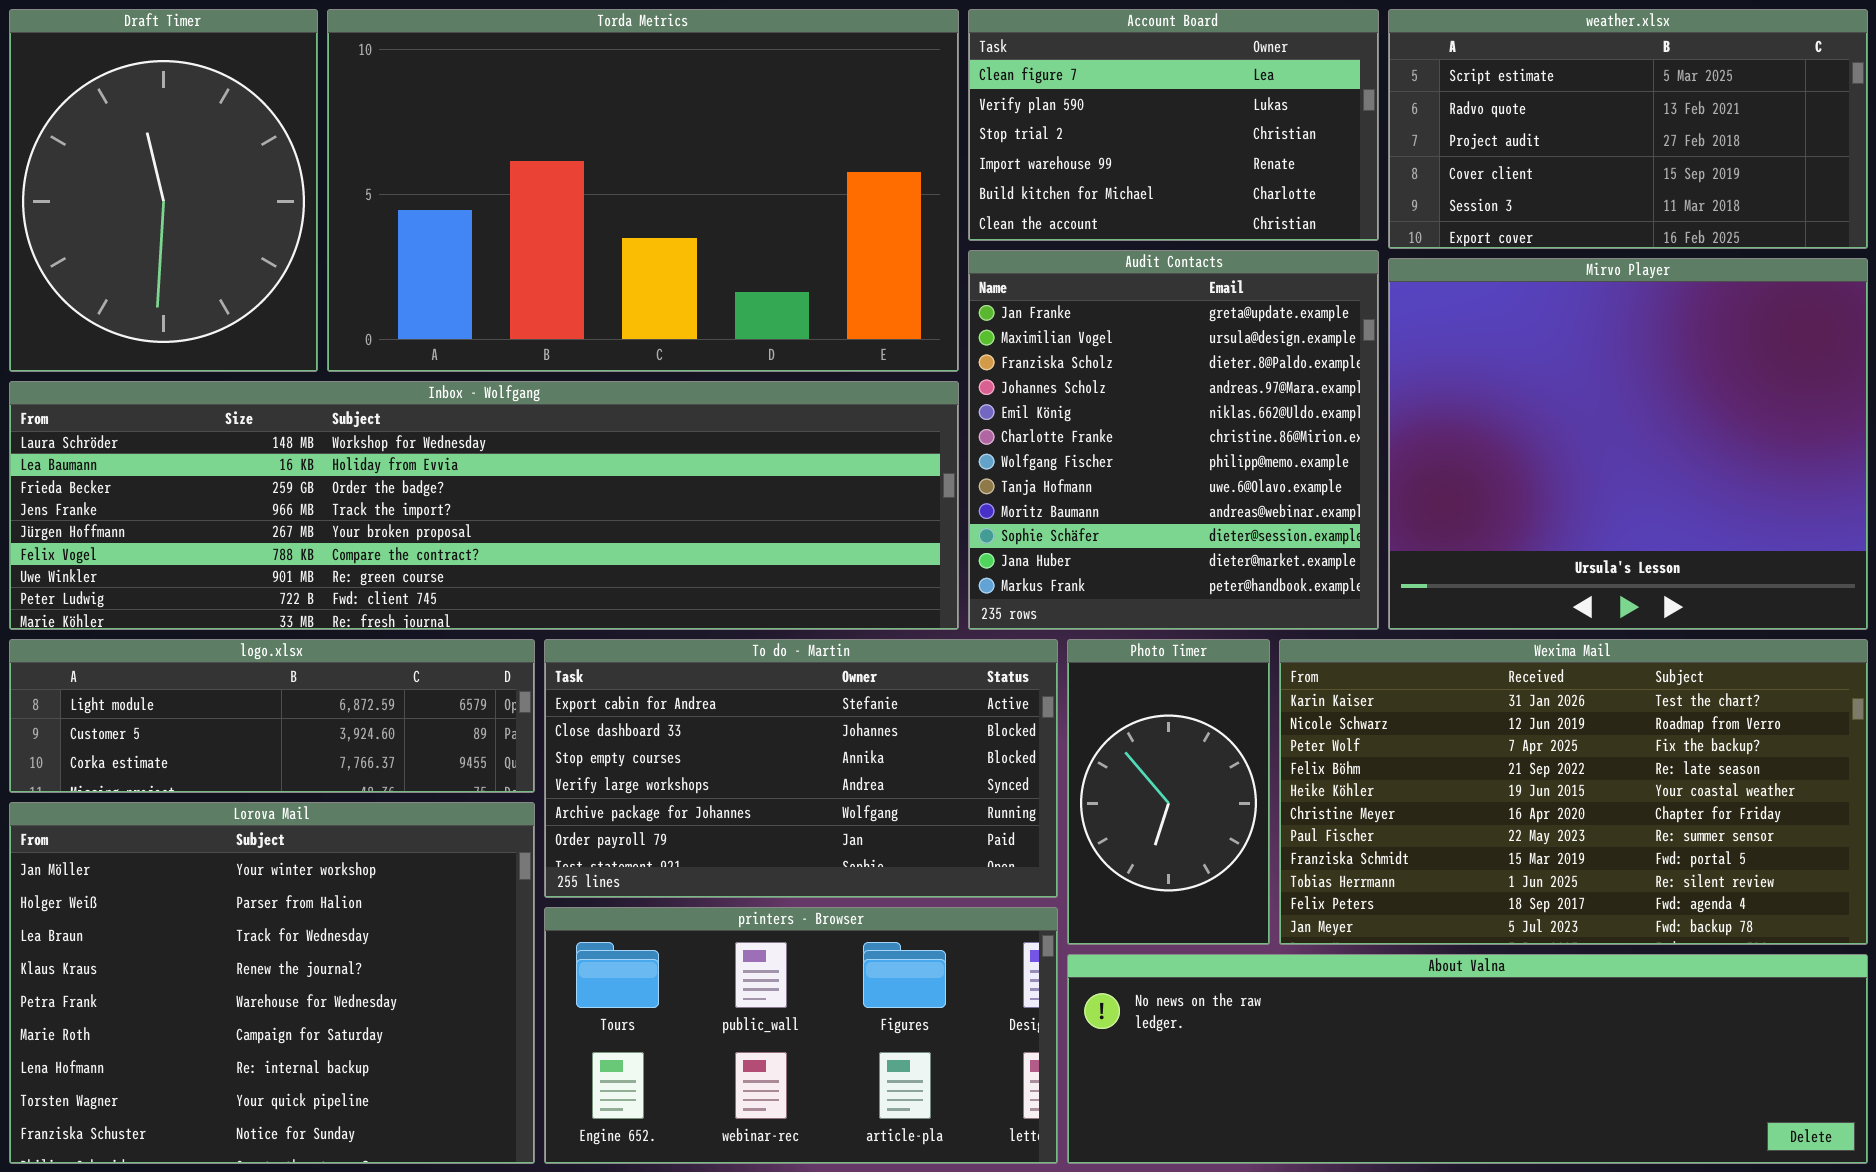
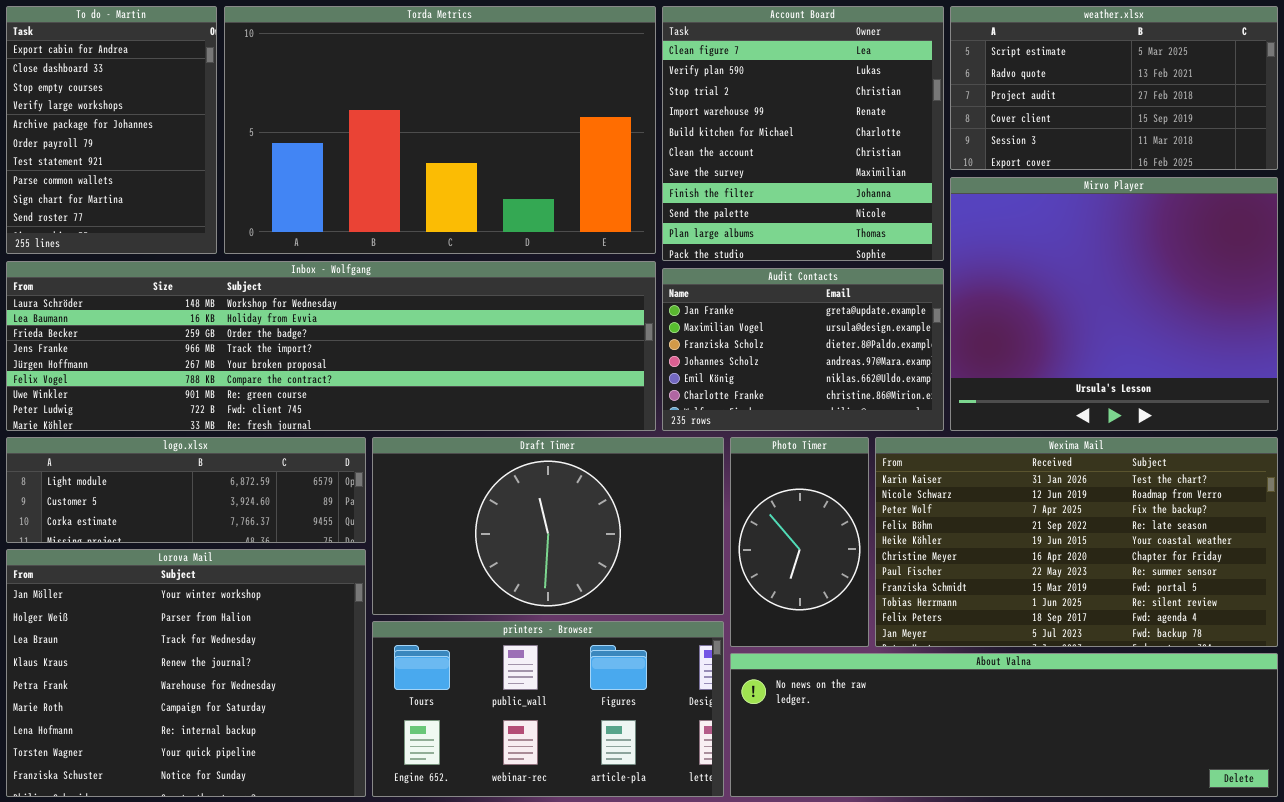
Draft Timer: [9,9,318,372] -> [372,437,724,615], moved, resized
Account Board: [968,9,1379,241] -> [662,6,944,261], resized
Audit Contacts: [968,250,1379,630] -> [662,268,944,431], resized
To do - Martin: [544,639,1058,898] -> [6,6,217,254], moved, resized

